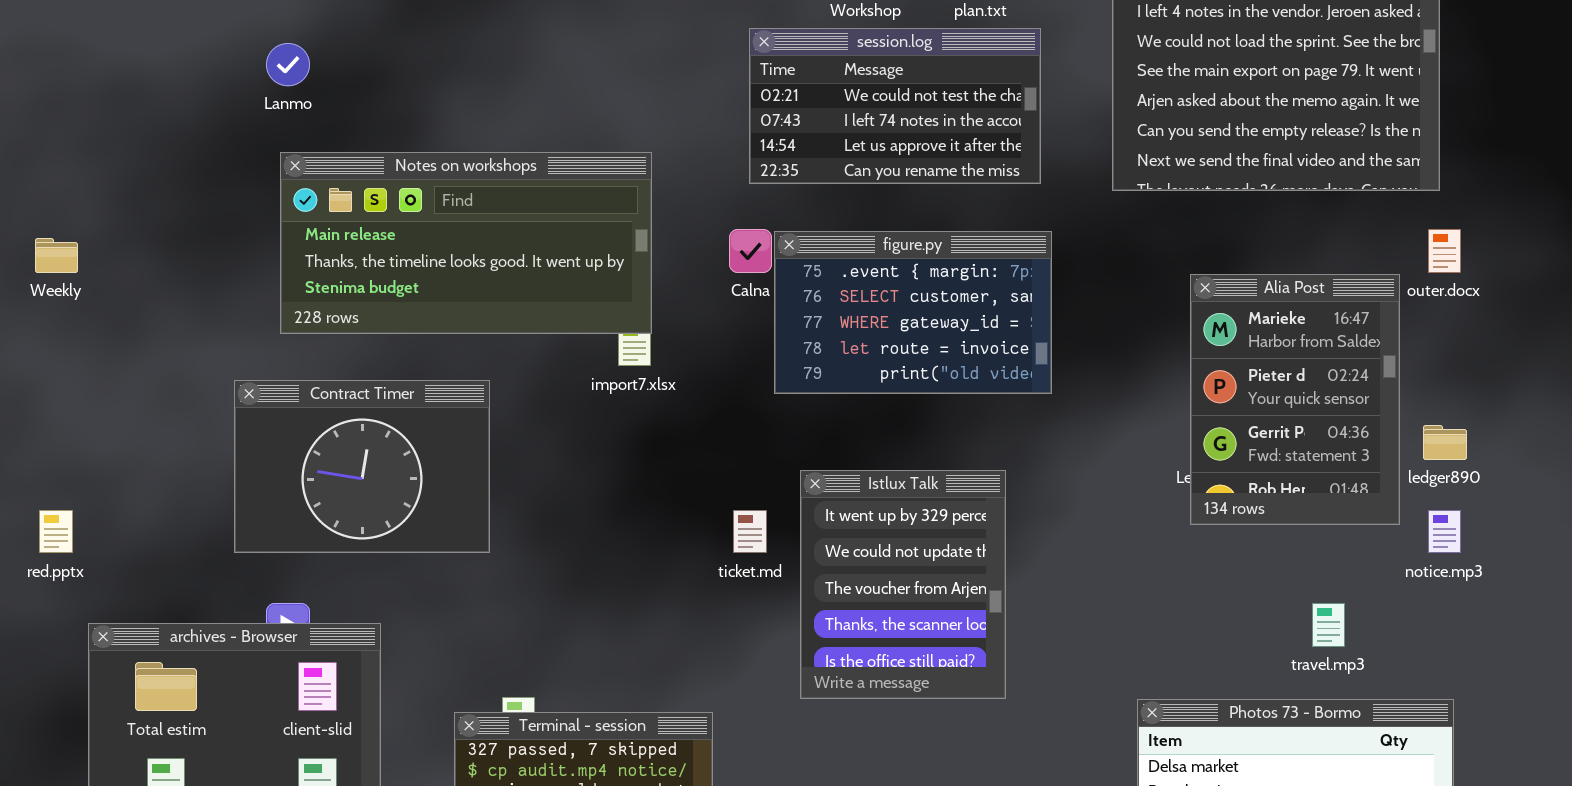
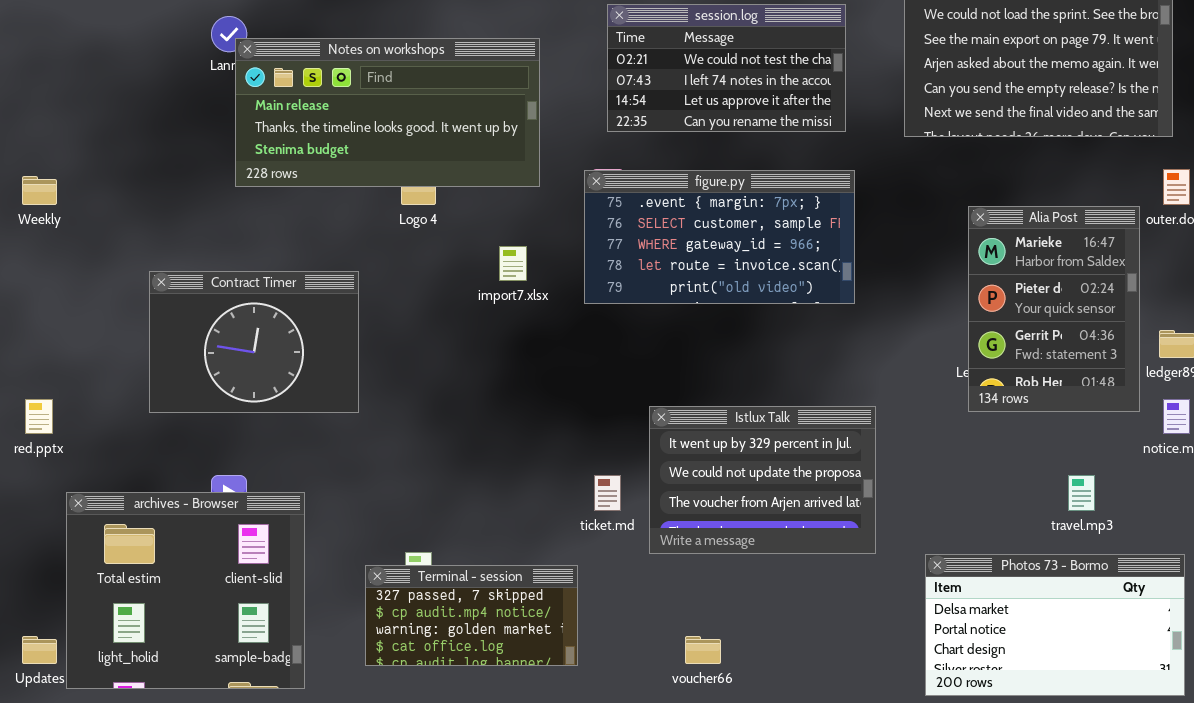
Notes on workshops: [280,152,652,334] -> [235,38,540,187], moved
figure.py: [774,231,1052,394] -> [584,170,855,304], resized
Contract Timer: [234,380,490,553] -> [149,271,359,413], moved
Istlux Talk: [800,470,1006,699] -> [649,406,876,554], resized
ticket.md: [733,510,767,553] -> [594,475,621,511], moved

